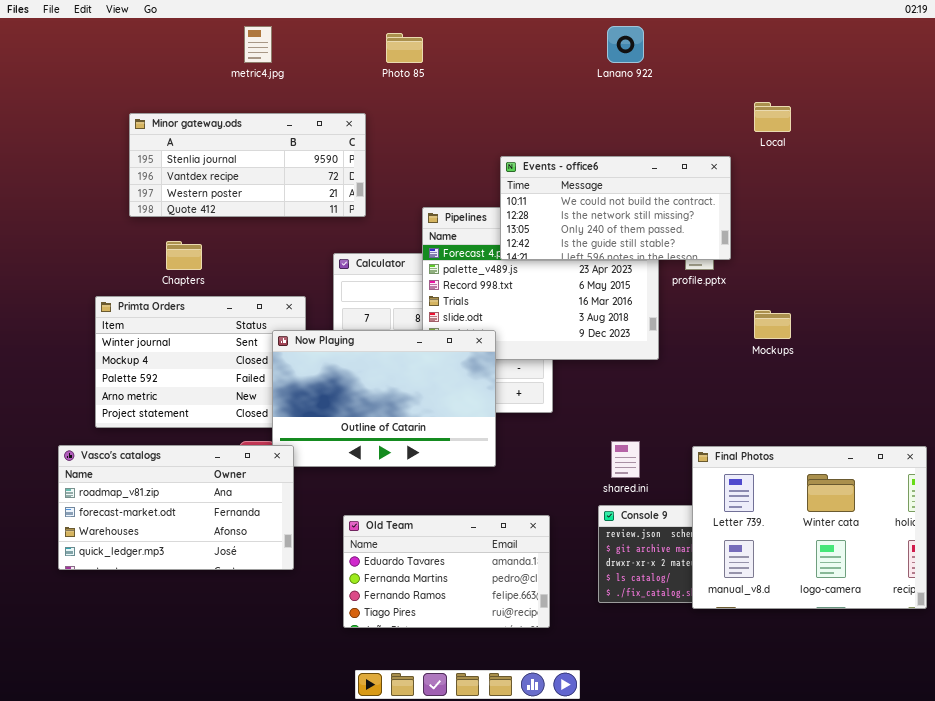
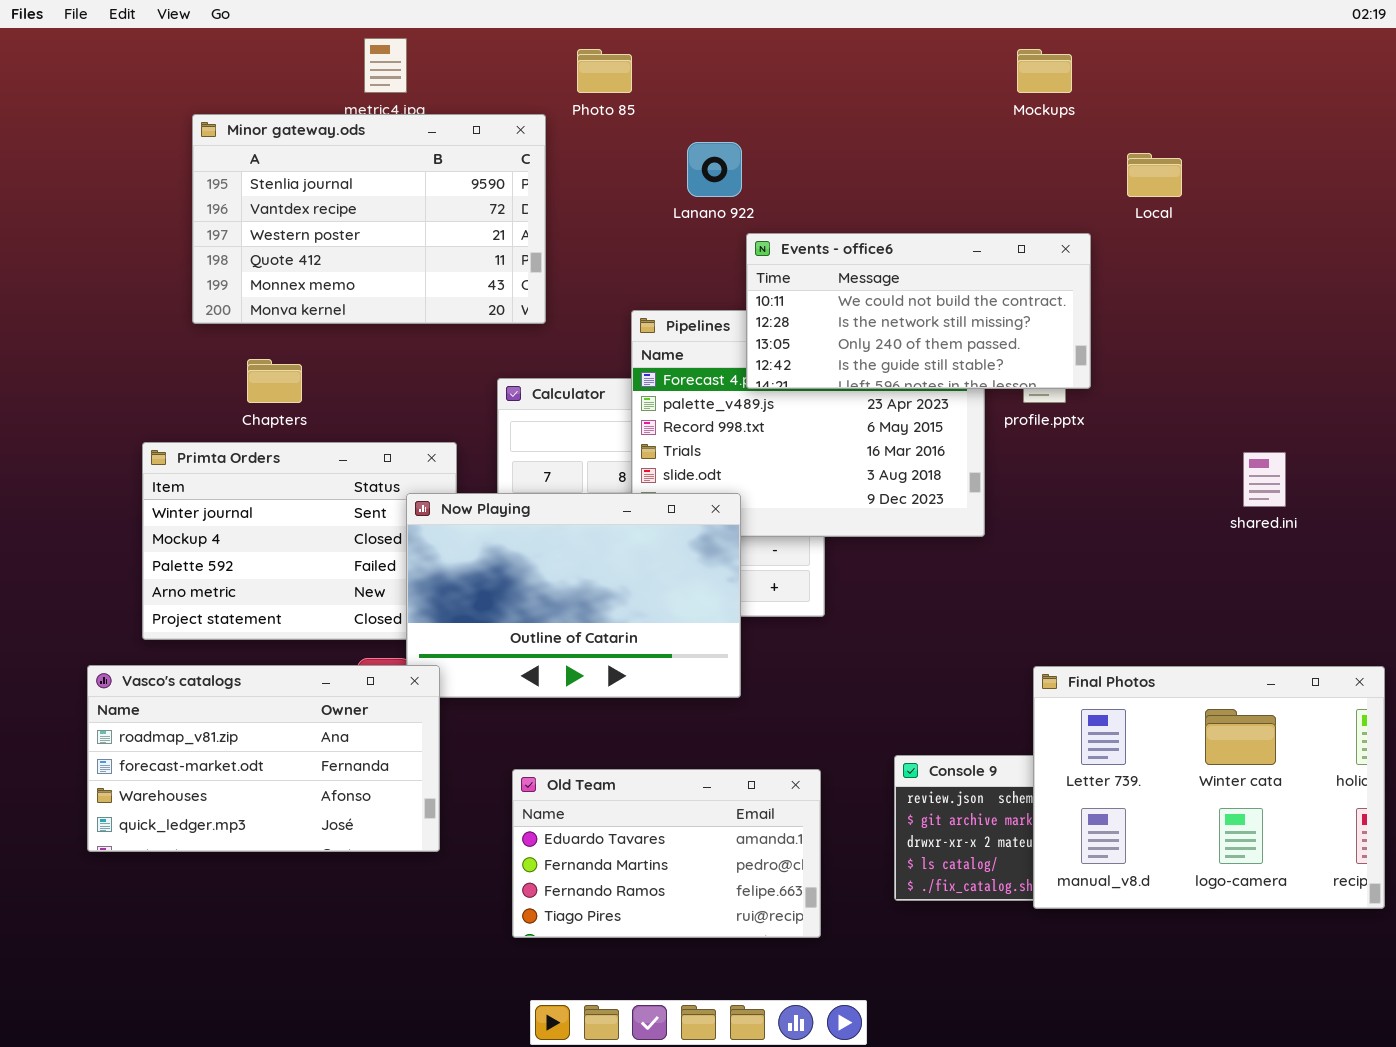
Lanano 922: [607,26,644,63] -> [687,142,742,197], moved
Minor gateway.ods: [129,113,366,217] -> [192,114,546,324], resized
Mockups: [754,310,791,339] -> [1017,49,1072,93], moved
shared.ini: [611,441,640,478] -> [1243,452,1286,507], moved

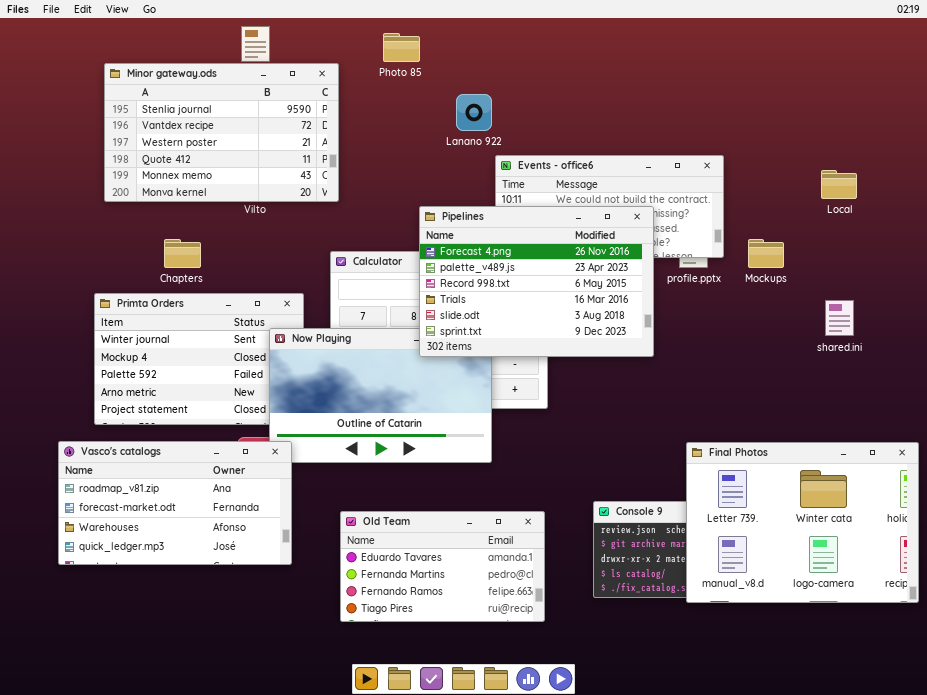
Mockups: [1017,49,1072,93] -> [748,239,784,268], moved
Minor gateway.ods: [192,114,546,324] -> [104,63,339,202], moved
Local: [1127,153,1182,197] -> [821,170,857,199], moved
Pipelines: [631,310,985,537] -> [419,206,654,357], raised

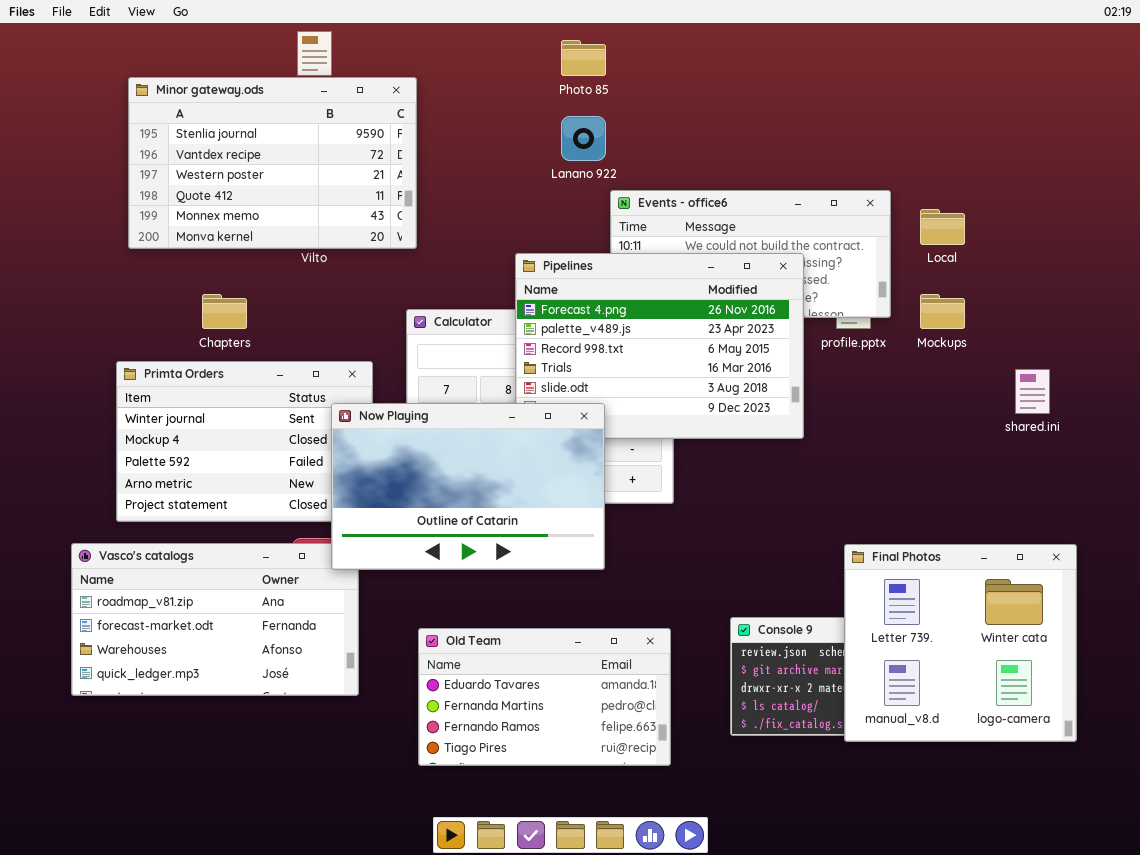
Photo 85: [383,33,420,62] -> [561,40,606,76], moved
Local: [821,170,857,199] -> [920,209,965,245], moved
Now Playing: [269,328,492,463] -> [331,403,605,570], raised
Final Photos: [686,442,919,603] -> [844,544,1077,742], resized

